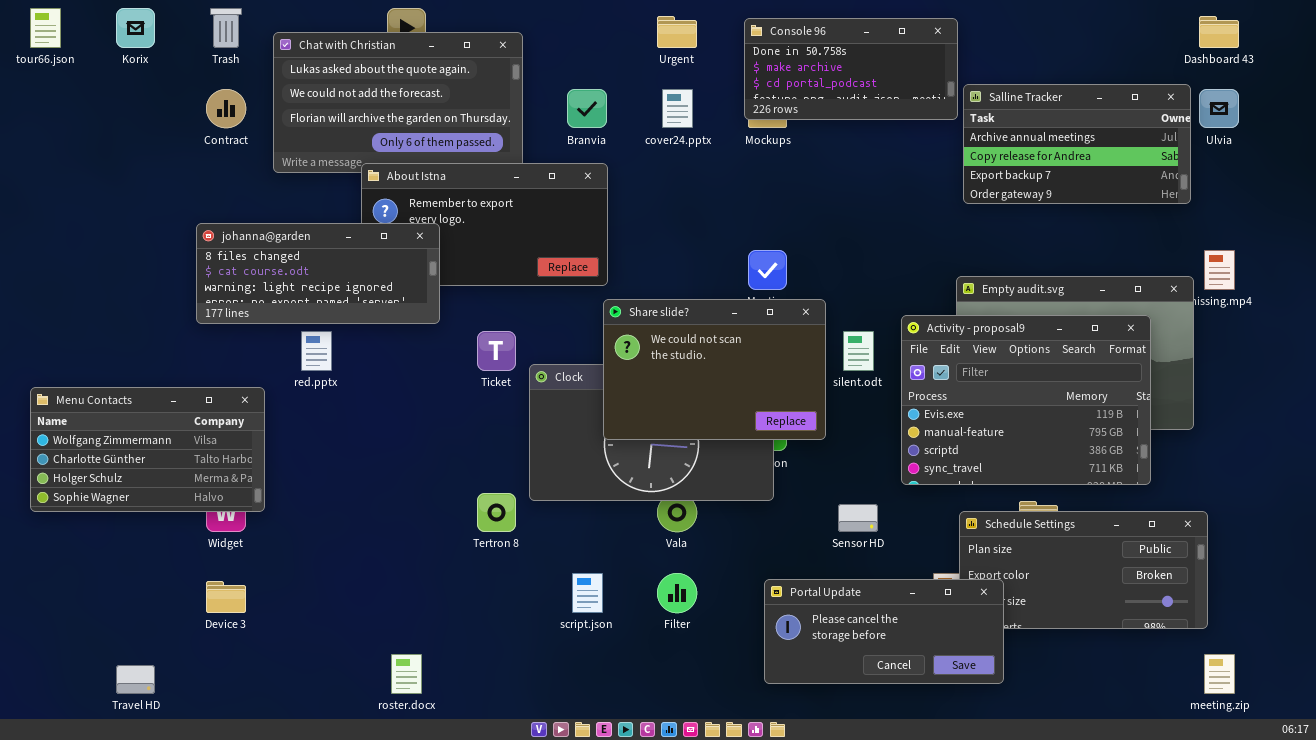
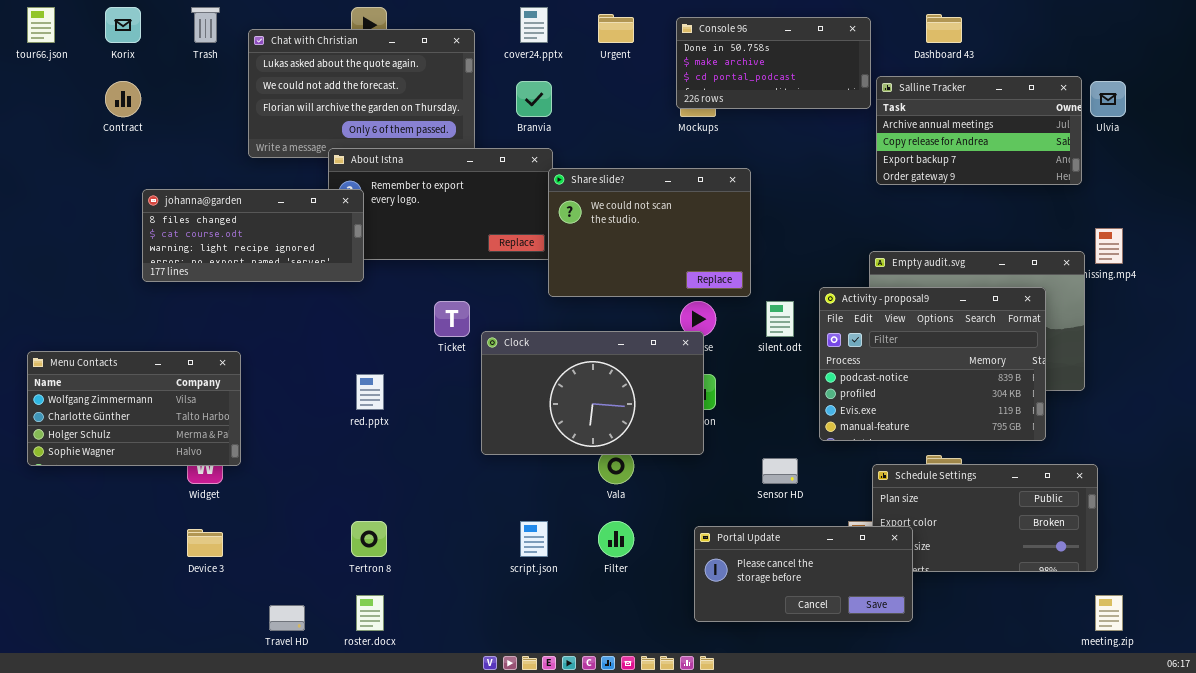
Dashboard 43: [1199,16,1239,48] -> [926,14,962,43], moved
Contract: [206,89,246,128] -> [105,81,141,117], moved
cover24.pptx: [662,89,693,128] -> [520,7,548,43], moved
johanna@garden: [196,223,440,324] -> [142,189,364,282], moved
Share slide?: [603,299,826,440] -> [548,168,751,297], moved
Activity - proposal9: [901,315,1151,485] -> [819,287,1046,441], scrolled up 2 rows
red.pptx: [301,331,332,371] -> [356,374,384,410], moved
Tertron 8: [477,493,516,532] -> [351,521,387,557], moved
Travel HD: [116,665,155,694] -> [269,605,305,631], moved

